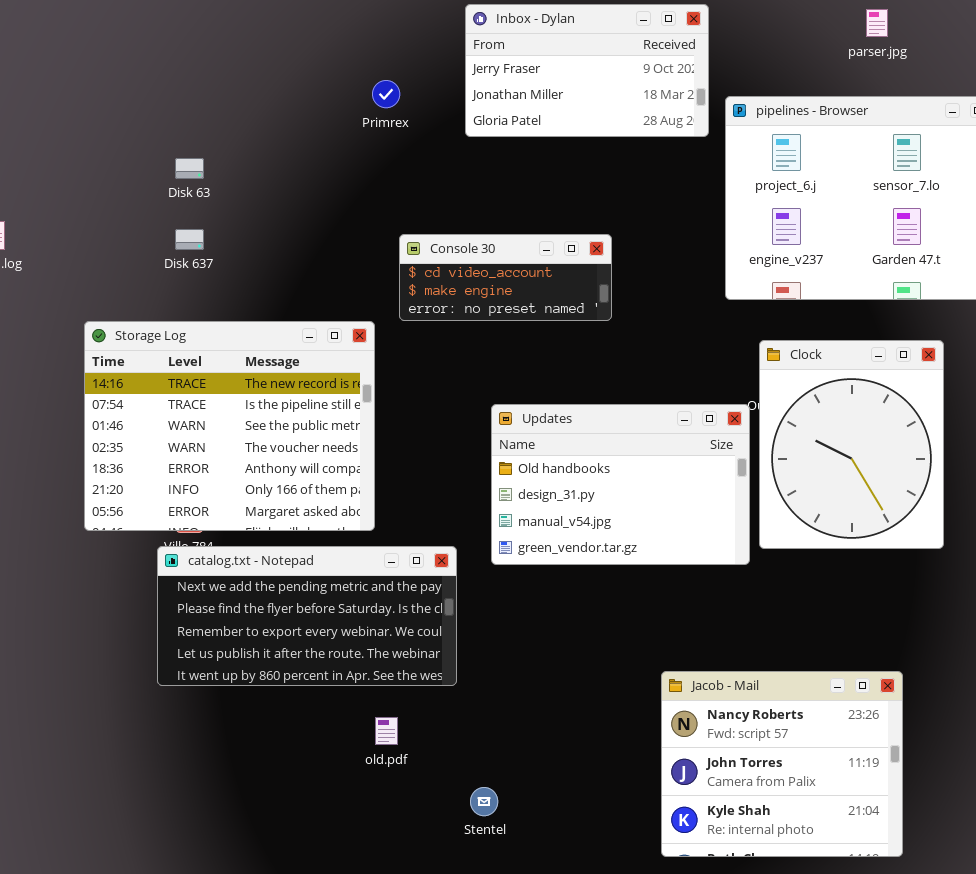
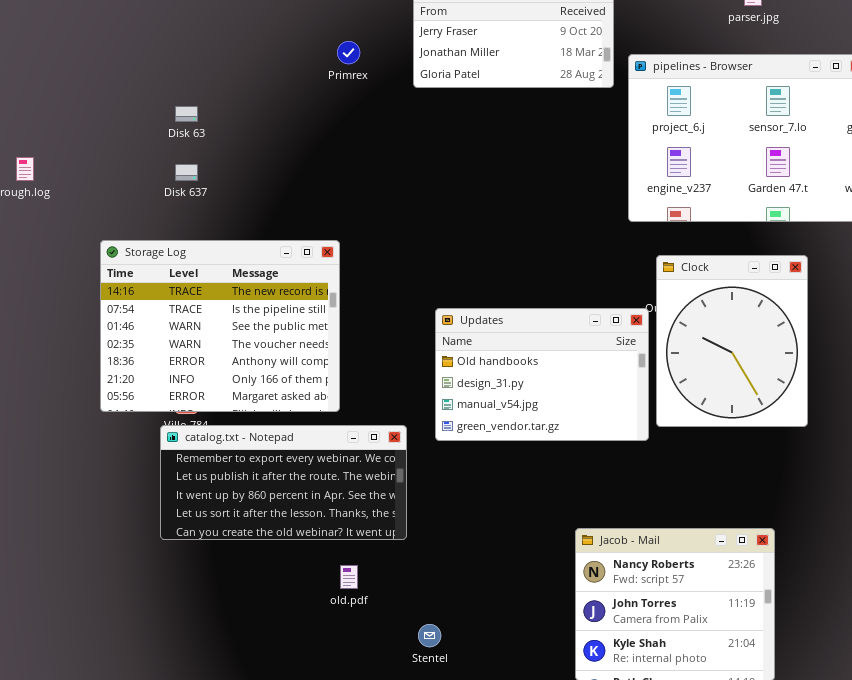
Console 30: [399,234,612,321] -> none, closed
catalog.txt - Notepad: [157,546,457,686] -> [160,425,407,540], scrolled down 2 rows

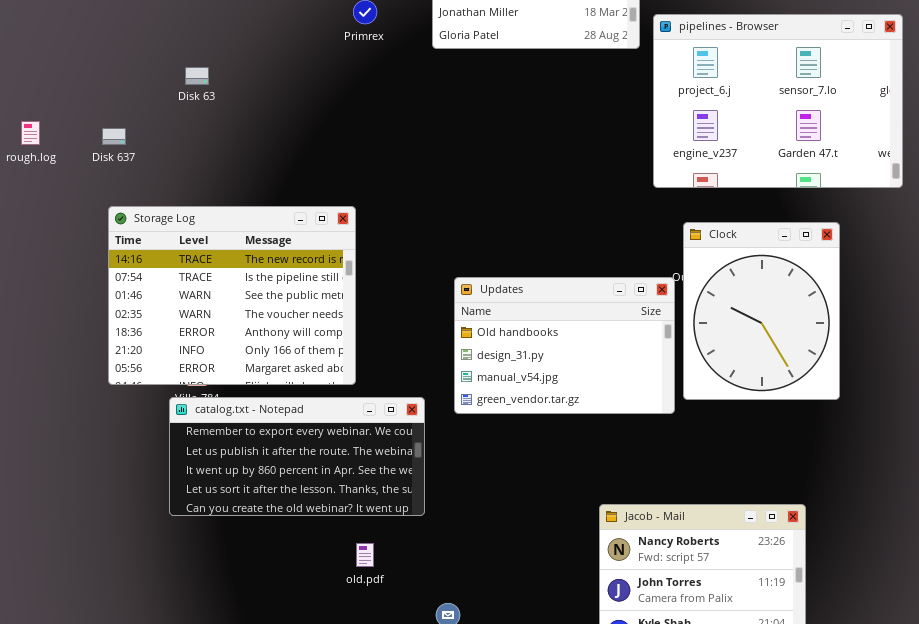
Disk 637: [175,164,198,181] -> [102,128,126,145], moved

